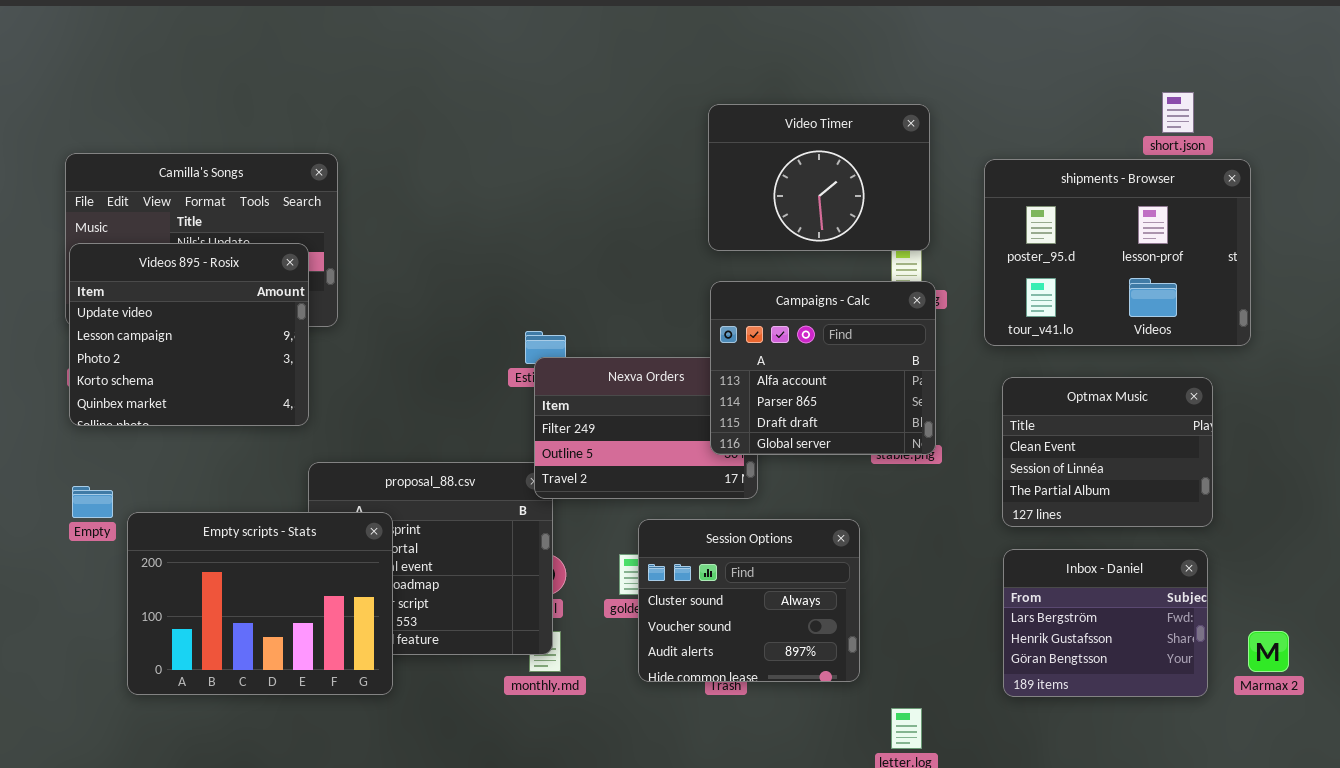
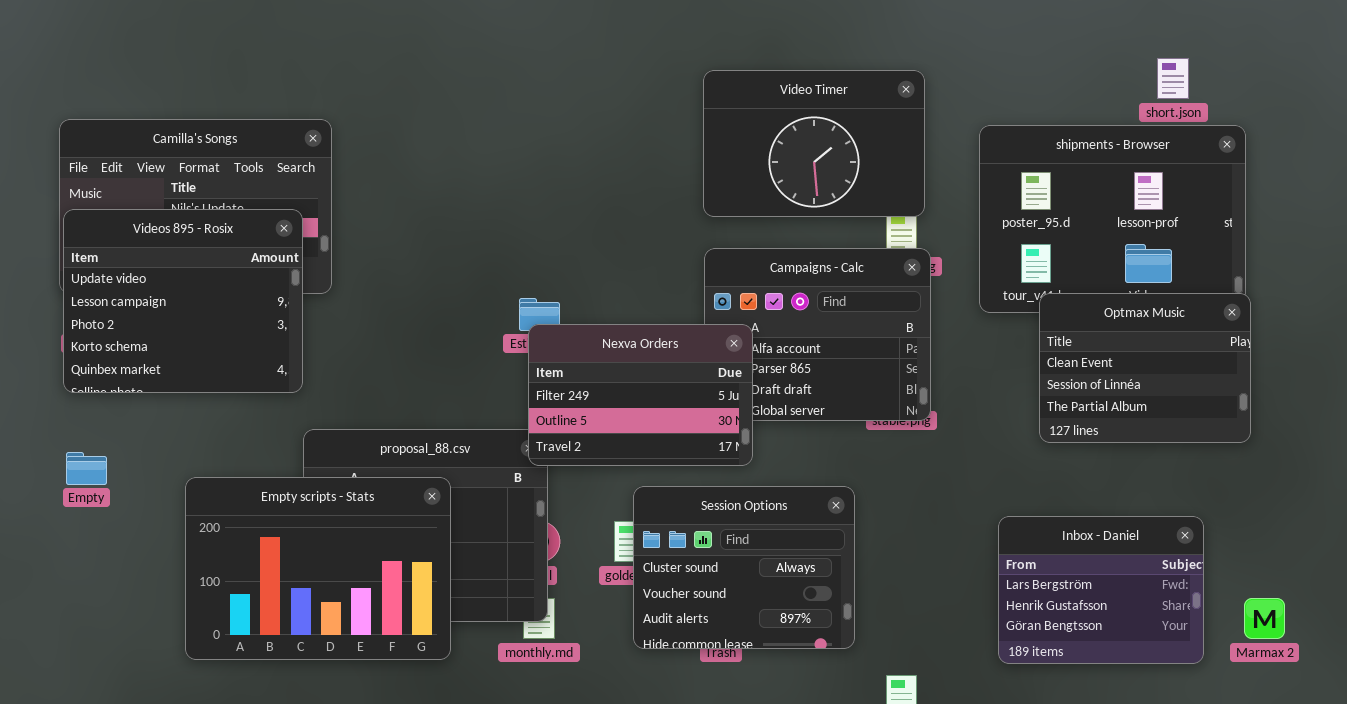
Nexva Orders: [534,357,758,499] -> [528,324,753,466], raised
Optmax Music: [1002,377,1213,527] -> [1039,293,1251,443], moved
Empty scripts - Stats: [127,512,393,695] -> [185,477,451,660], moved

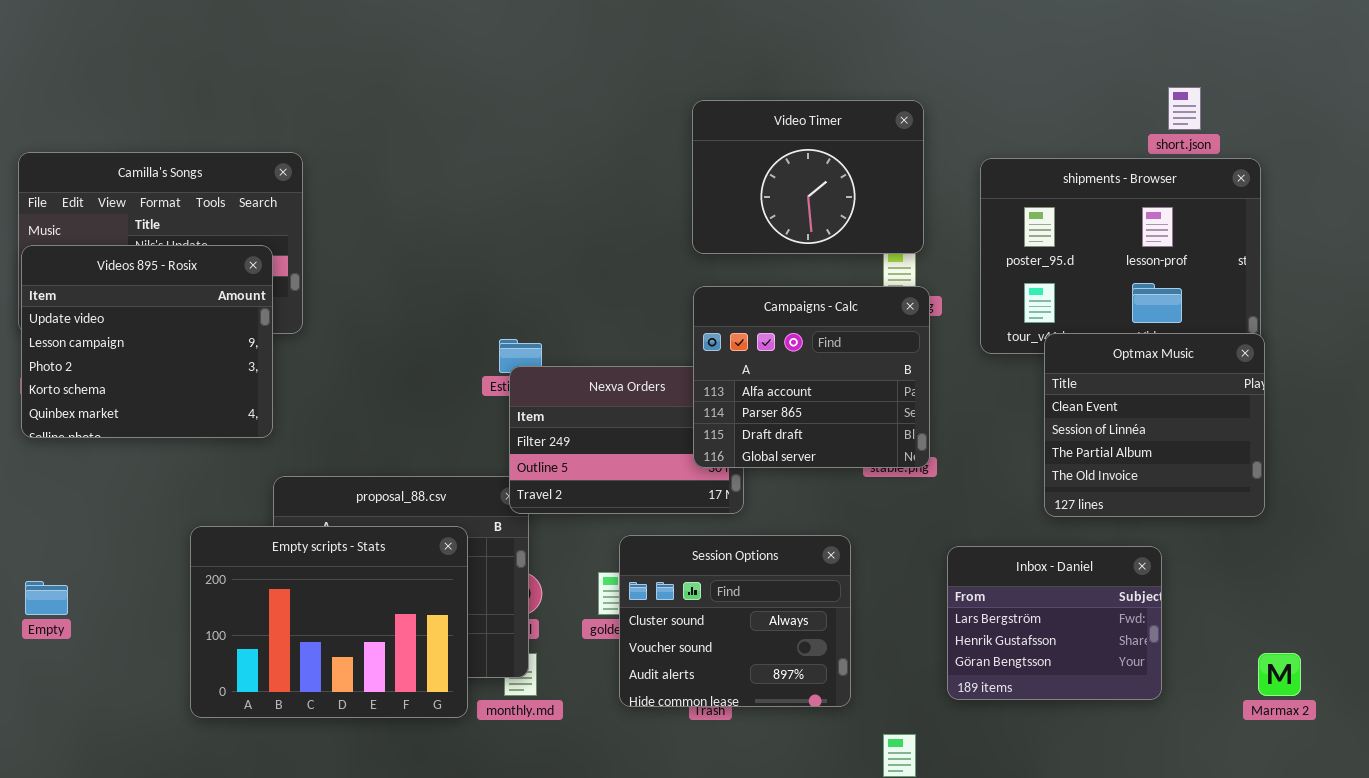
Campaigns - Calc: [704,248,931,421] -> [693,286,930,468], raised
Optmax Music: [1039,293,1251,443] -> [1044,333,1265,517], resized
Empty: [66,452,107,485] -> [25,581,68,615], moved
Empty scripts - Stats: [185,477,451,660] -> [190,526,468,718], moved
Inbox - Daniel: [998,516,1204,664] -> [947,546,1162,700], moved

